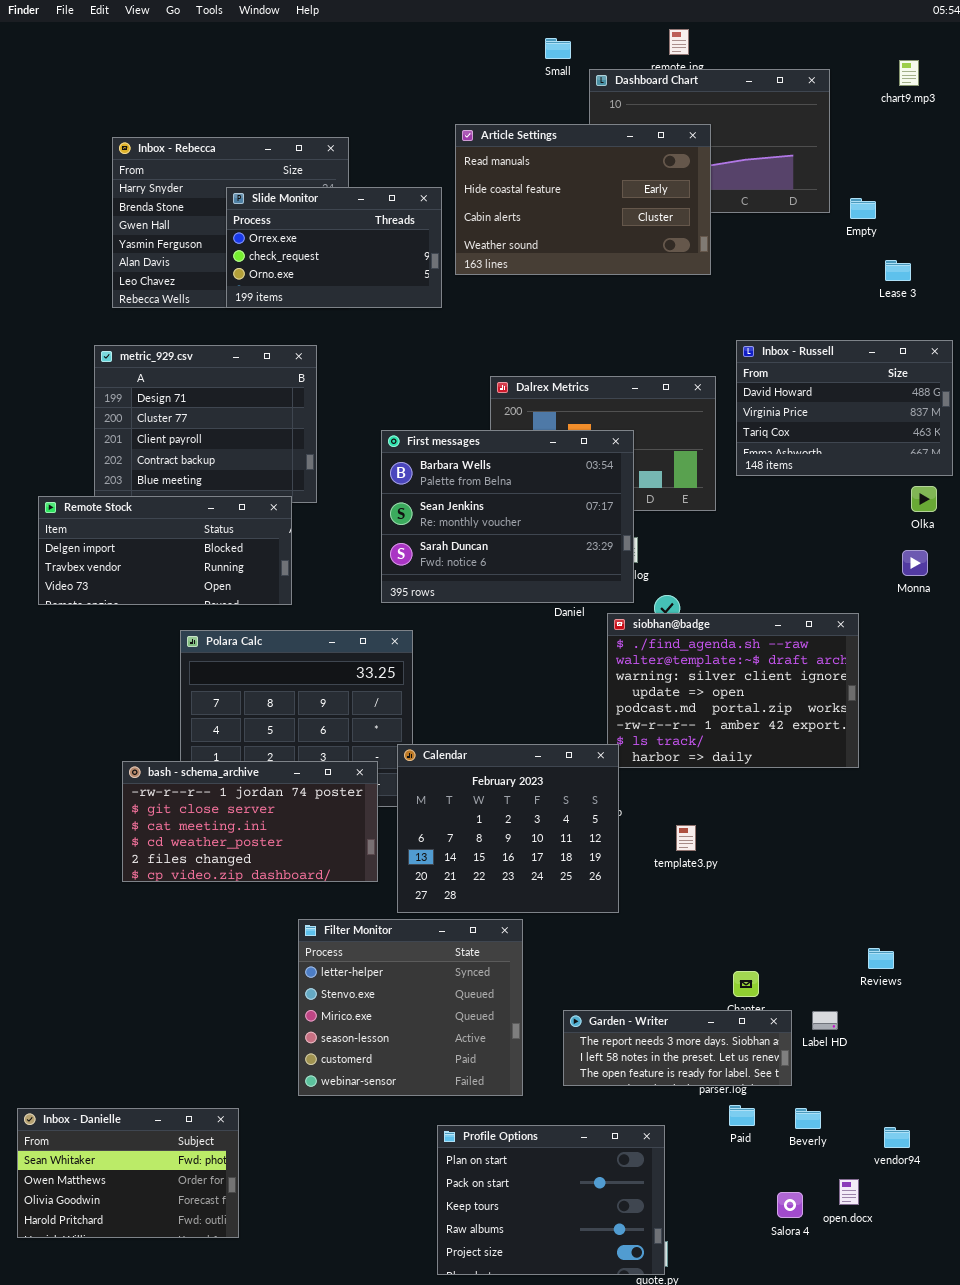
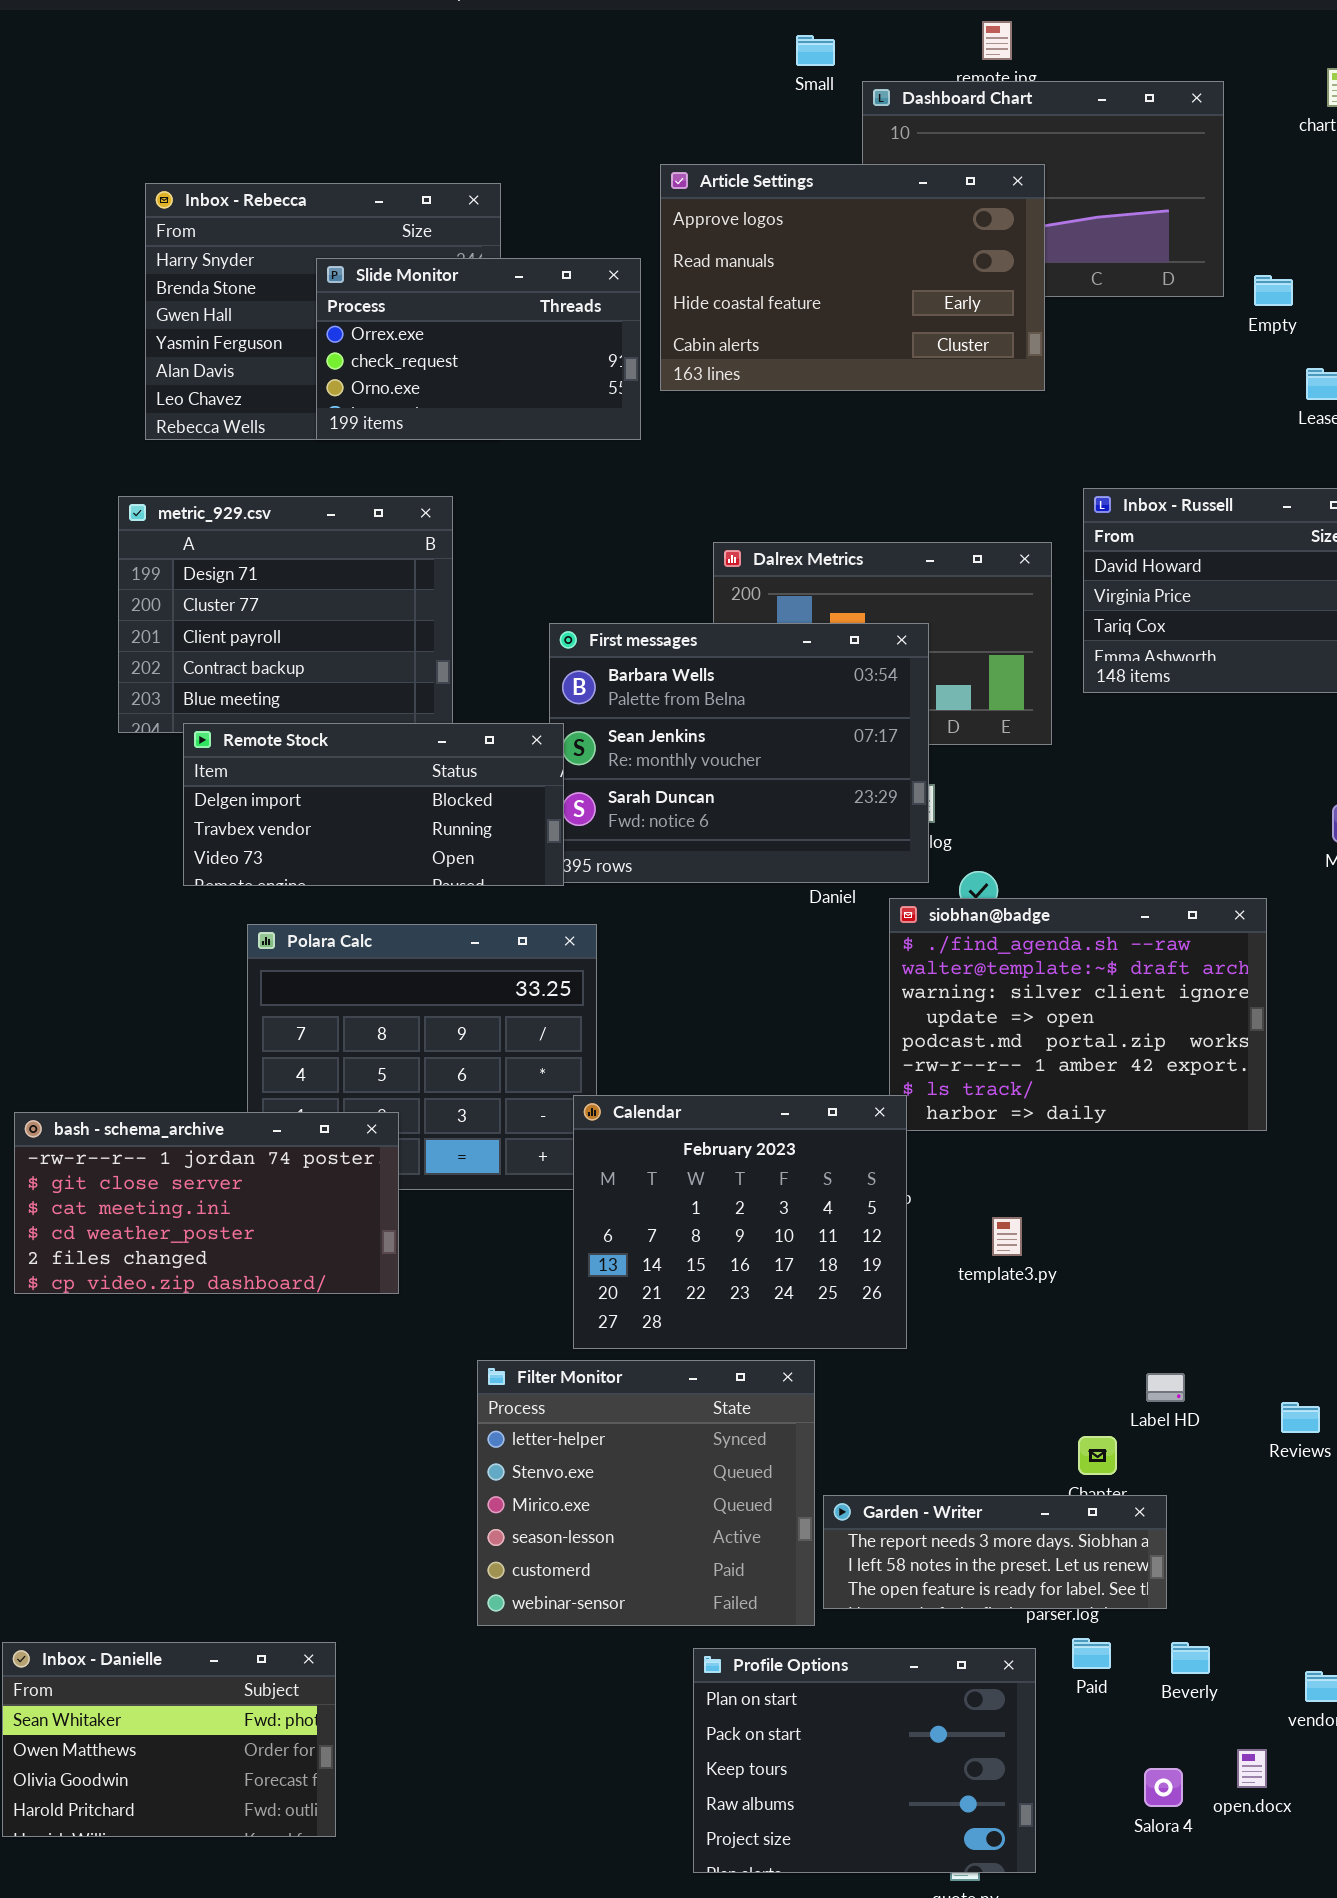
Article Settings: [455,124,711,275] -> [660,164,1045,391], scrolled up 1 row
Remote Stock: [38,496,292,605] -> [183,723,564,886], moved
bash - schema_archive: [122,761,378,882] -> [14,1112,399,1294], moved
Filter Monitor: [298,919,523,1096] -> [477,1360,815,1626], moved
Label HD: [812,1011,838,1030] -> [1146,1373,1185,1402], moved
Profile Options: [437,1125,665,1275] -> [693,1648,1036,1873], moved

